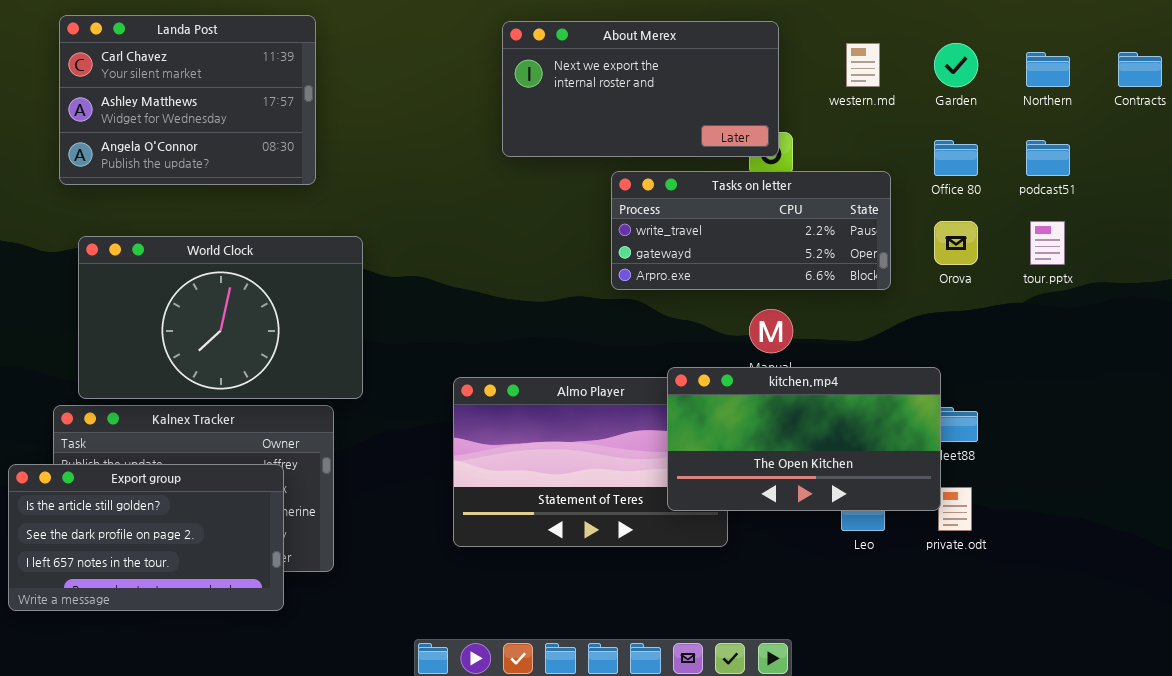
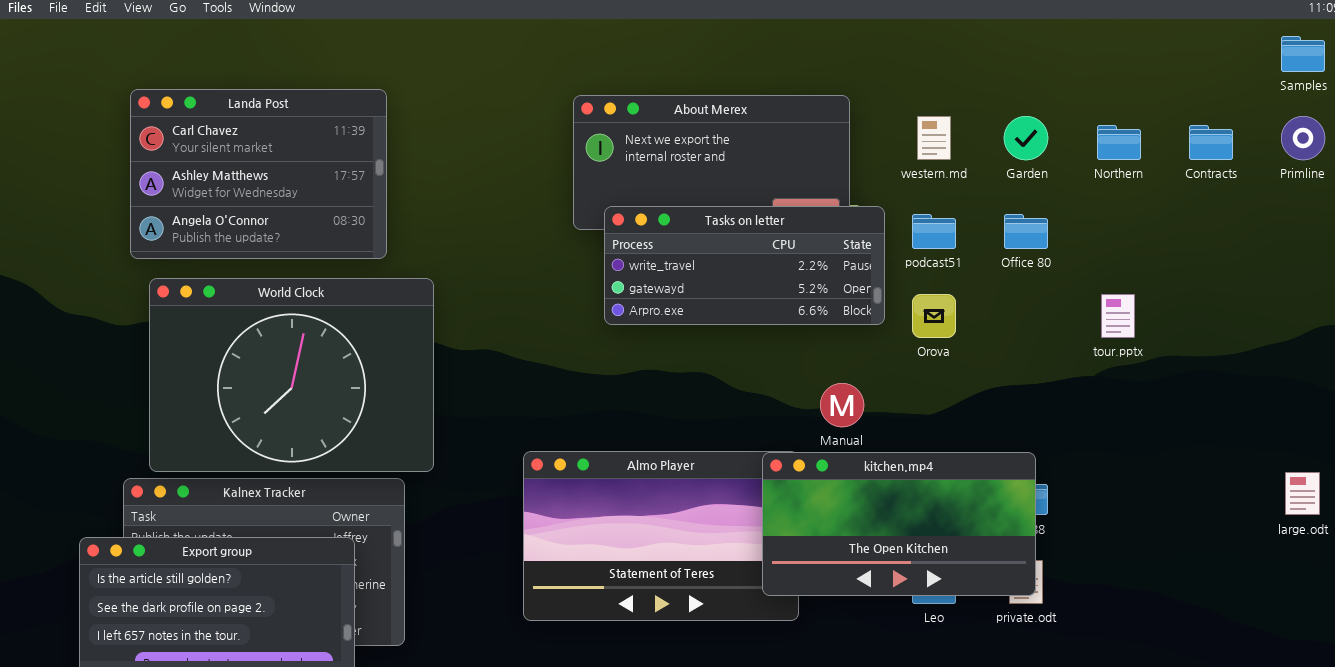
podcast51: [1026,140,1070,176] -> [912,214,956,249], moved
Tasks on letter: [611,171,891,290] -> [604,206,885,325], moved
Orova: [934,221,978,265] -> [912,294,956,338], moved
World Clock: [78,236,363,399] -> [149,278,434,472], resized
kitchen.mp4: [667,367,941,511] -> [762,452,1036,596], moved

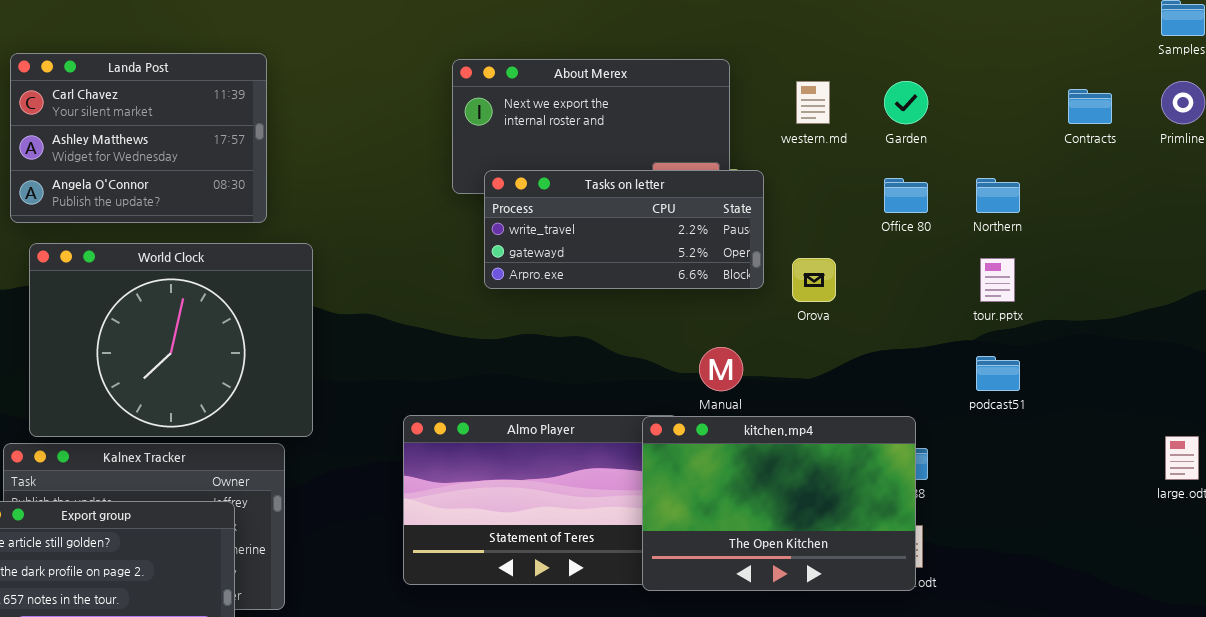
Northern: [1097,125,1141,160] -> [976,178,1020,213], moved
podcast51: [912,214,956,249] -> [976,356,1020,391], moved
kitchen.mp4: [762,452,1036,596] -> [642,416,916,591], resized

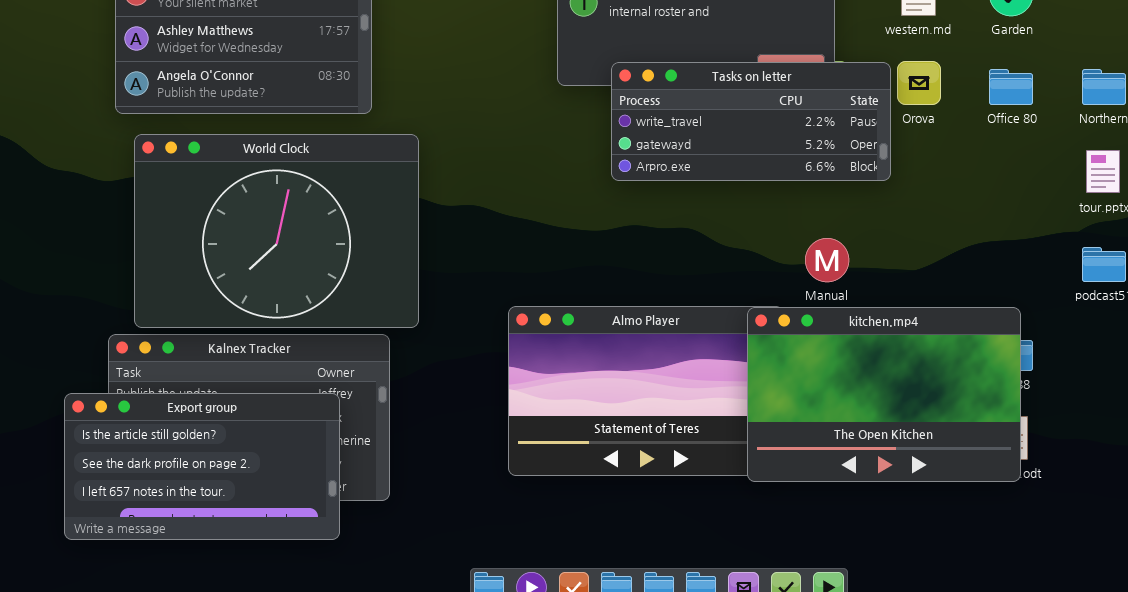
Tasks on letter: [484,170,764,289] -> [611,62,891,181], moved
Orova: [792,258,836,302] -> [897,61,941,105], moved

